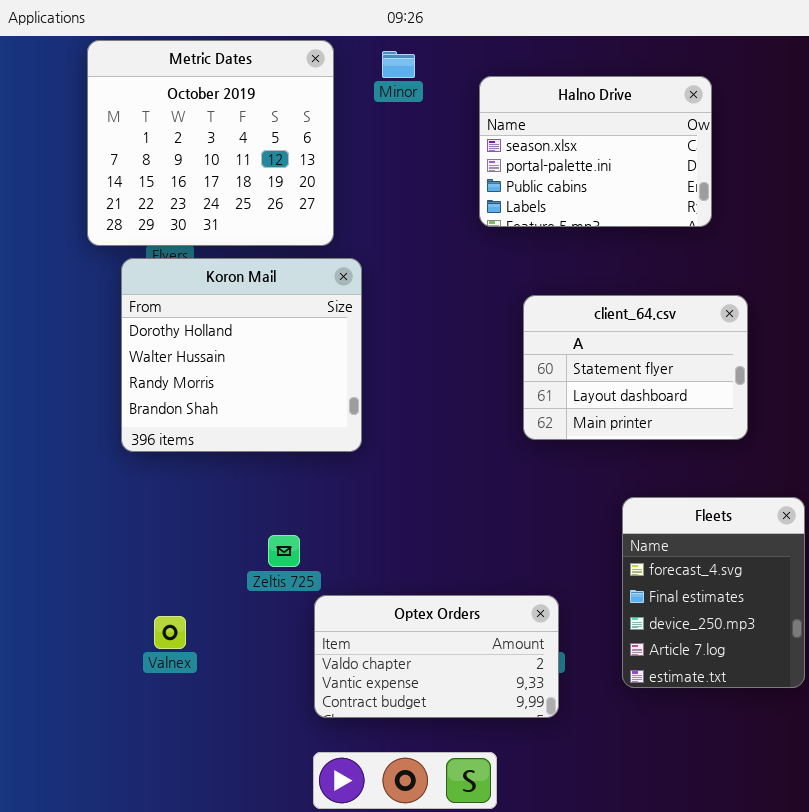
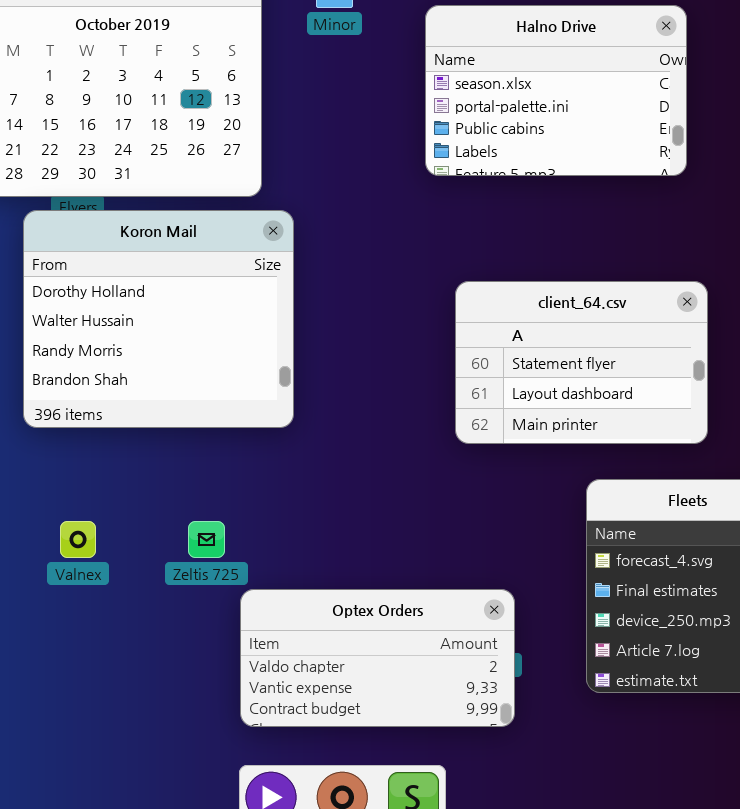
client_64.csv: [523,295,748,440] -> [455,281,708,444], moved
Valnex: [154,616,186,649] -> [60,521,96,558], moved

